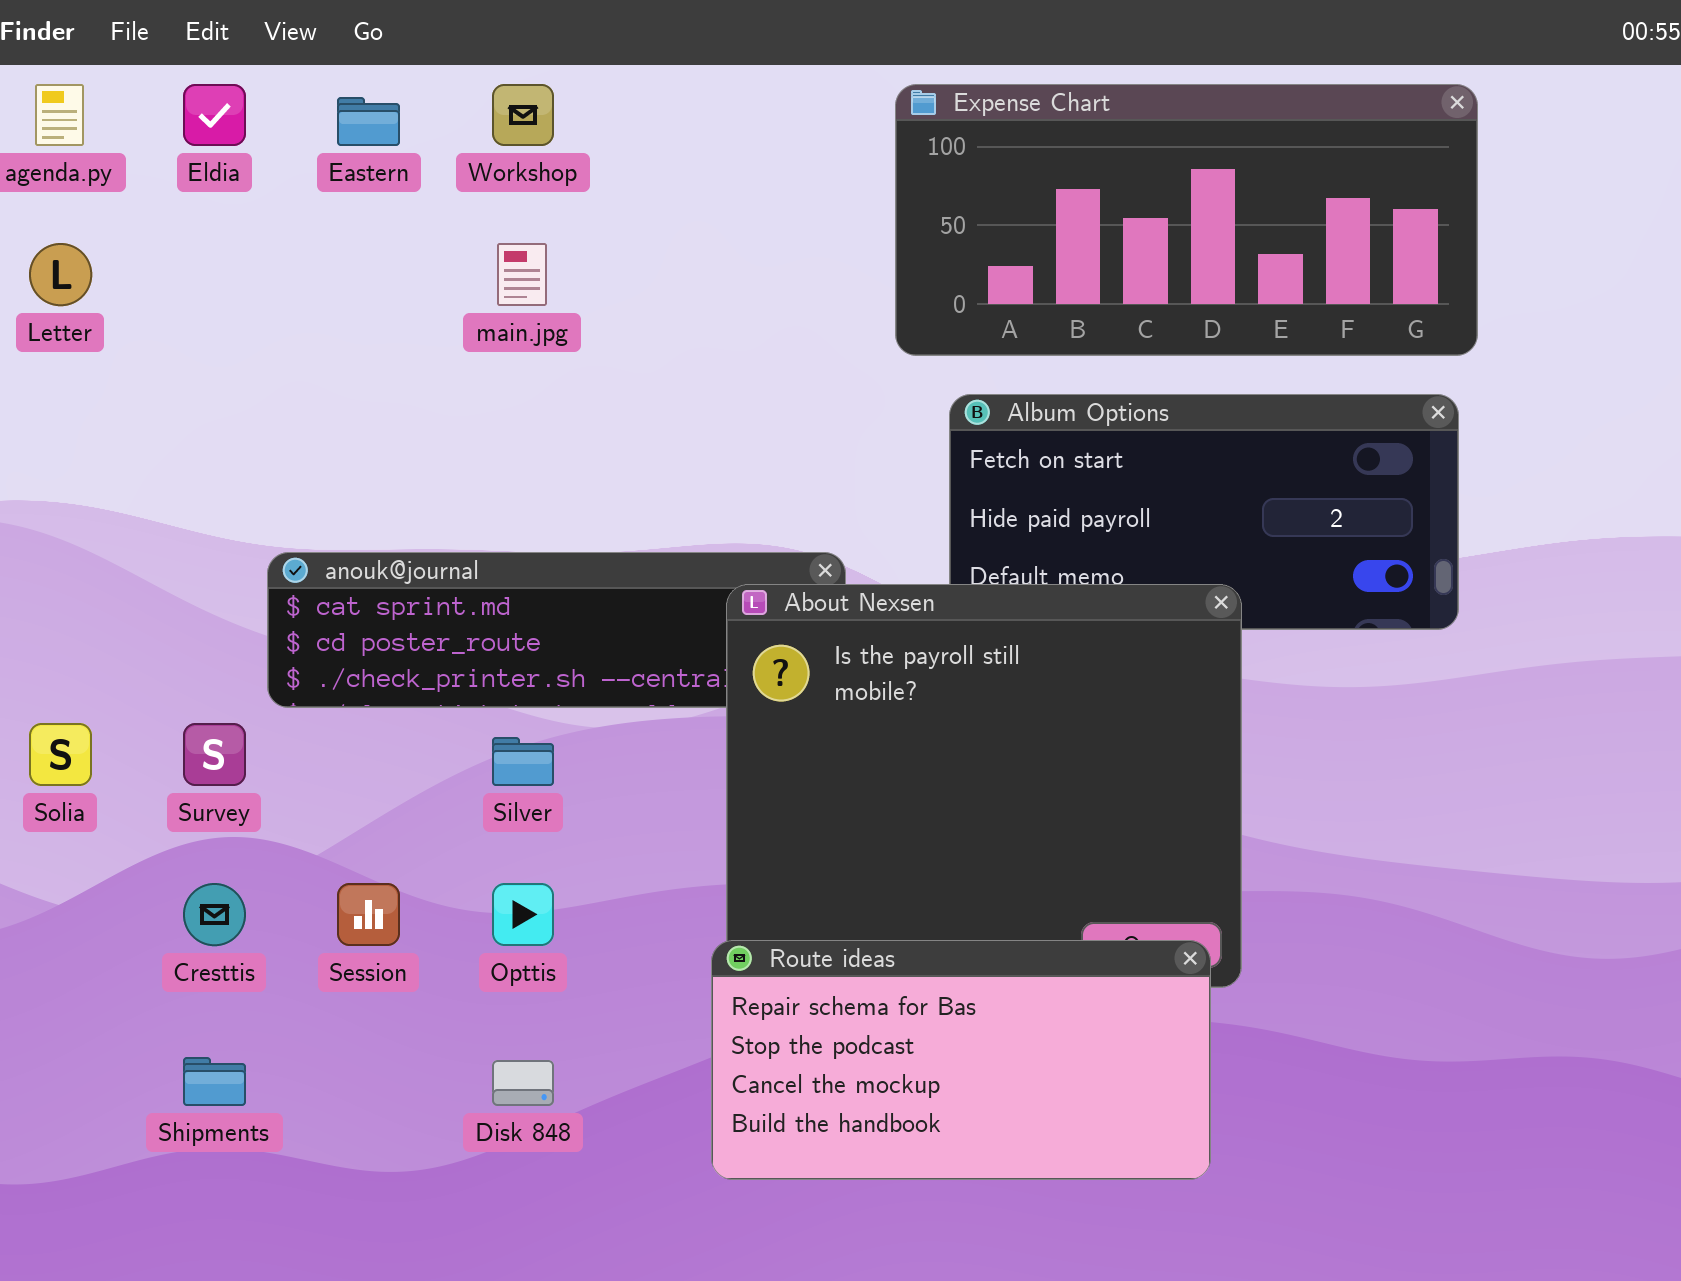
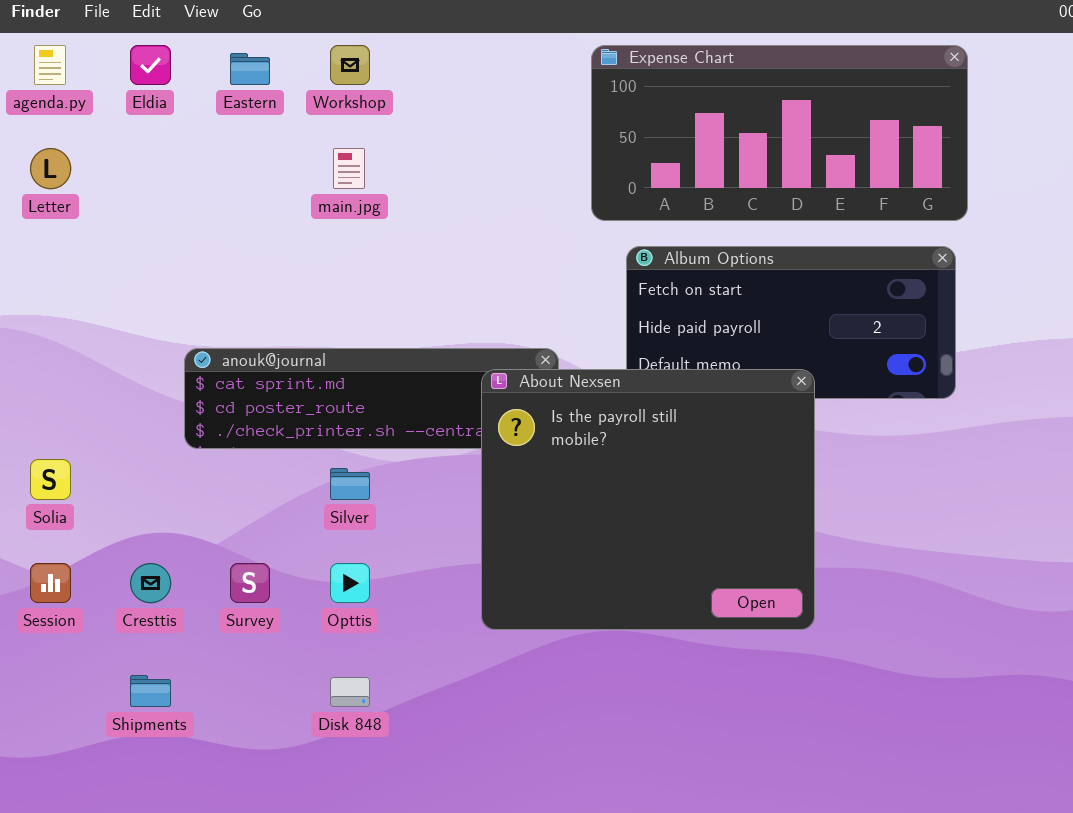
Survey: [183,723,246,786] -> [230,563,270,603], moved
Session: [337,883,400,946] -> [30,563,71,603], moved
Route ideas: [711,940,1211,1180] -> none, closed

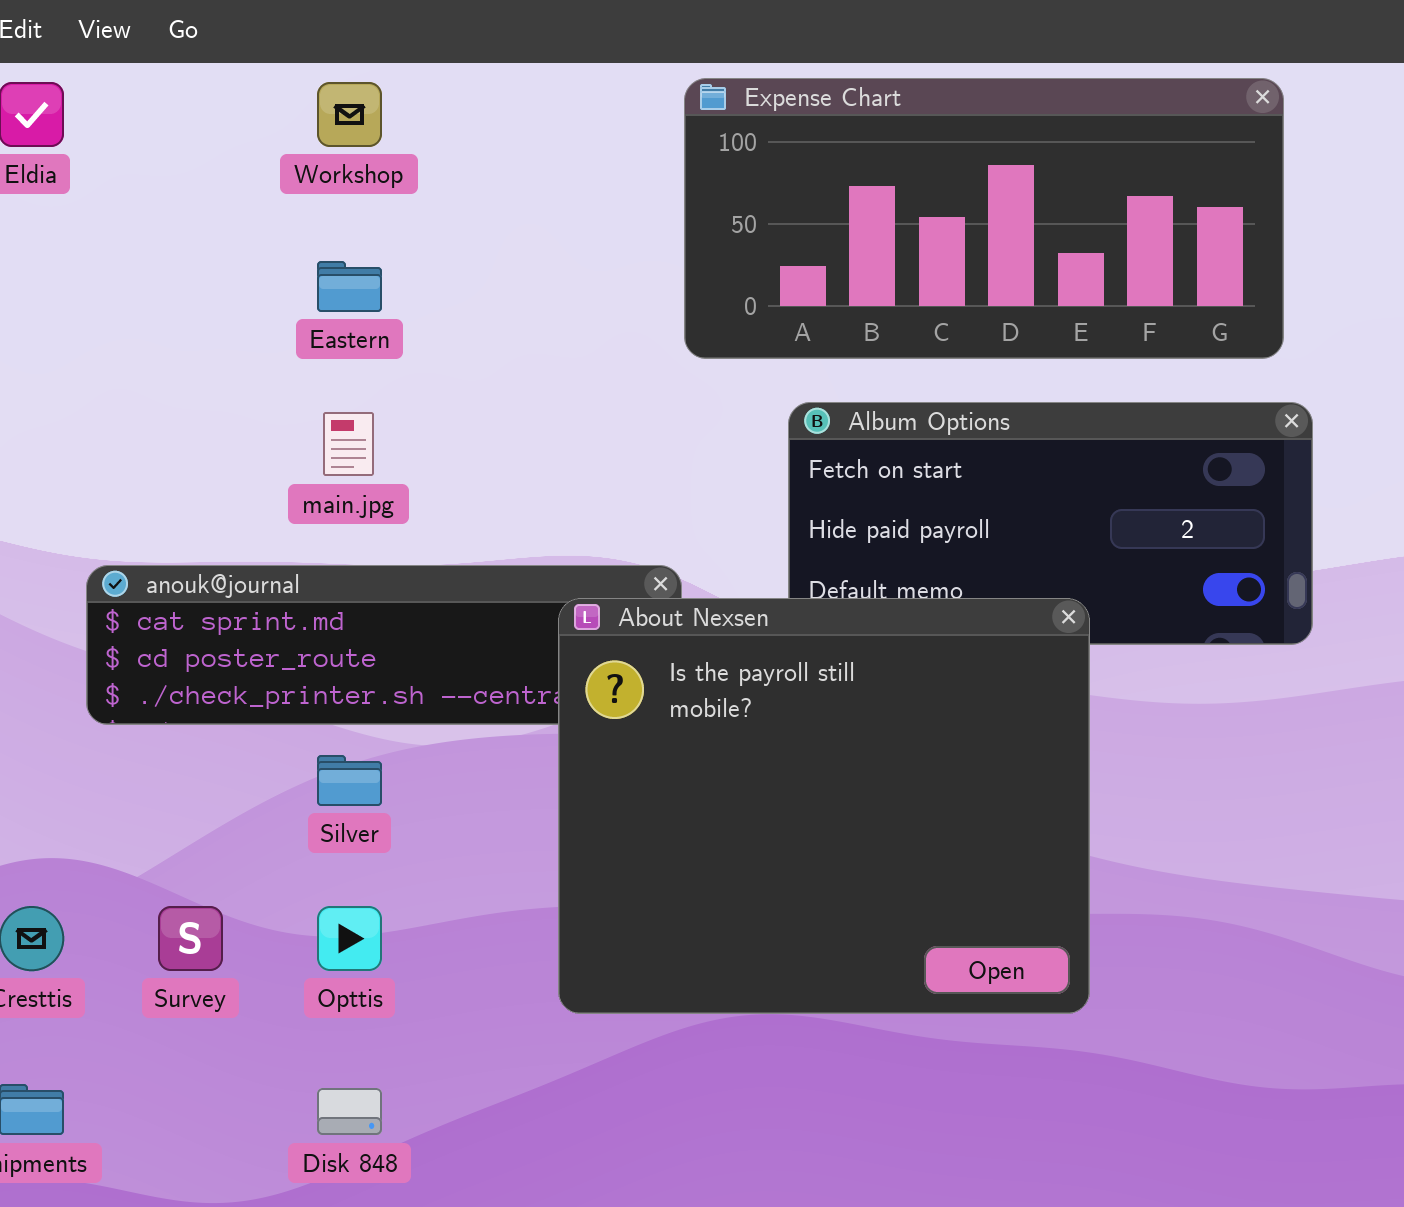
Expense Chart: [591,45,968,221] -> [684,78,1284,359], moved
Eastern: [230,53,270,85] -> [317,261,382,312], moved
main.jpg: [333,148,365,189] -> [323,412,374,476], moved

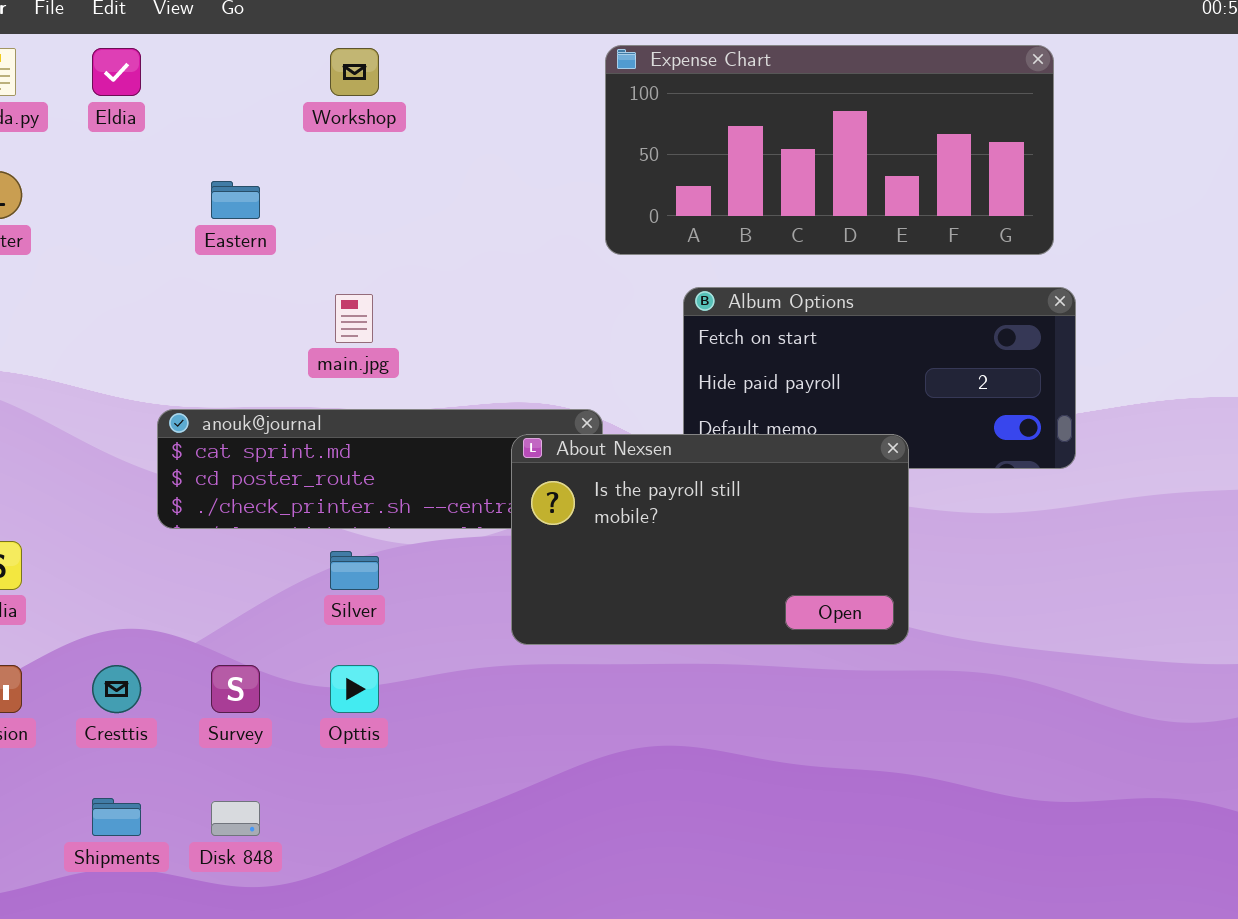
Eastern: [317,261,382,312] -> [211,181,260,219], moved
About Nexsen: [558,598,1090,1014] -> [511,434,909,645], resized
Disk 848: [317,1088,382,1135] -> [211,801,260,836], moved

